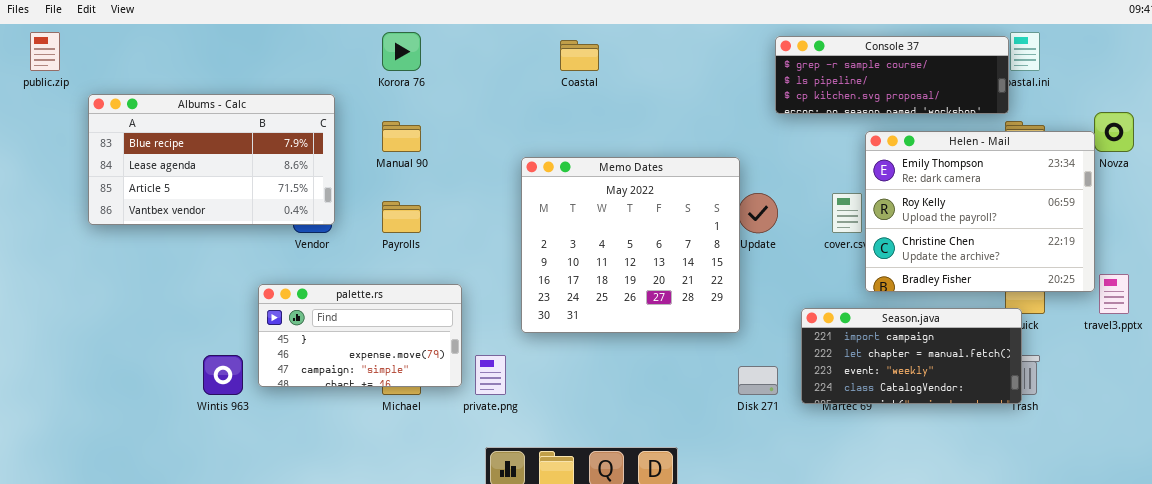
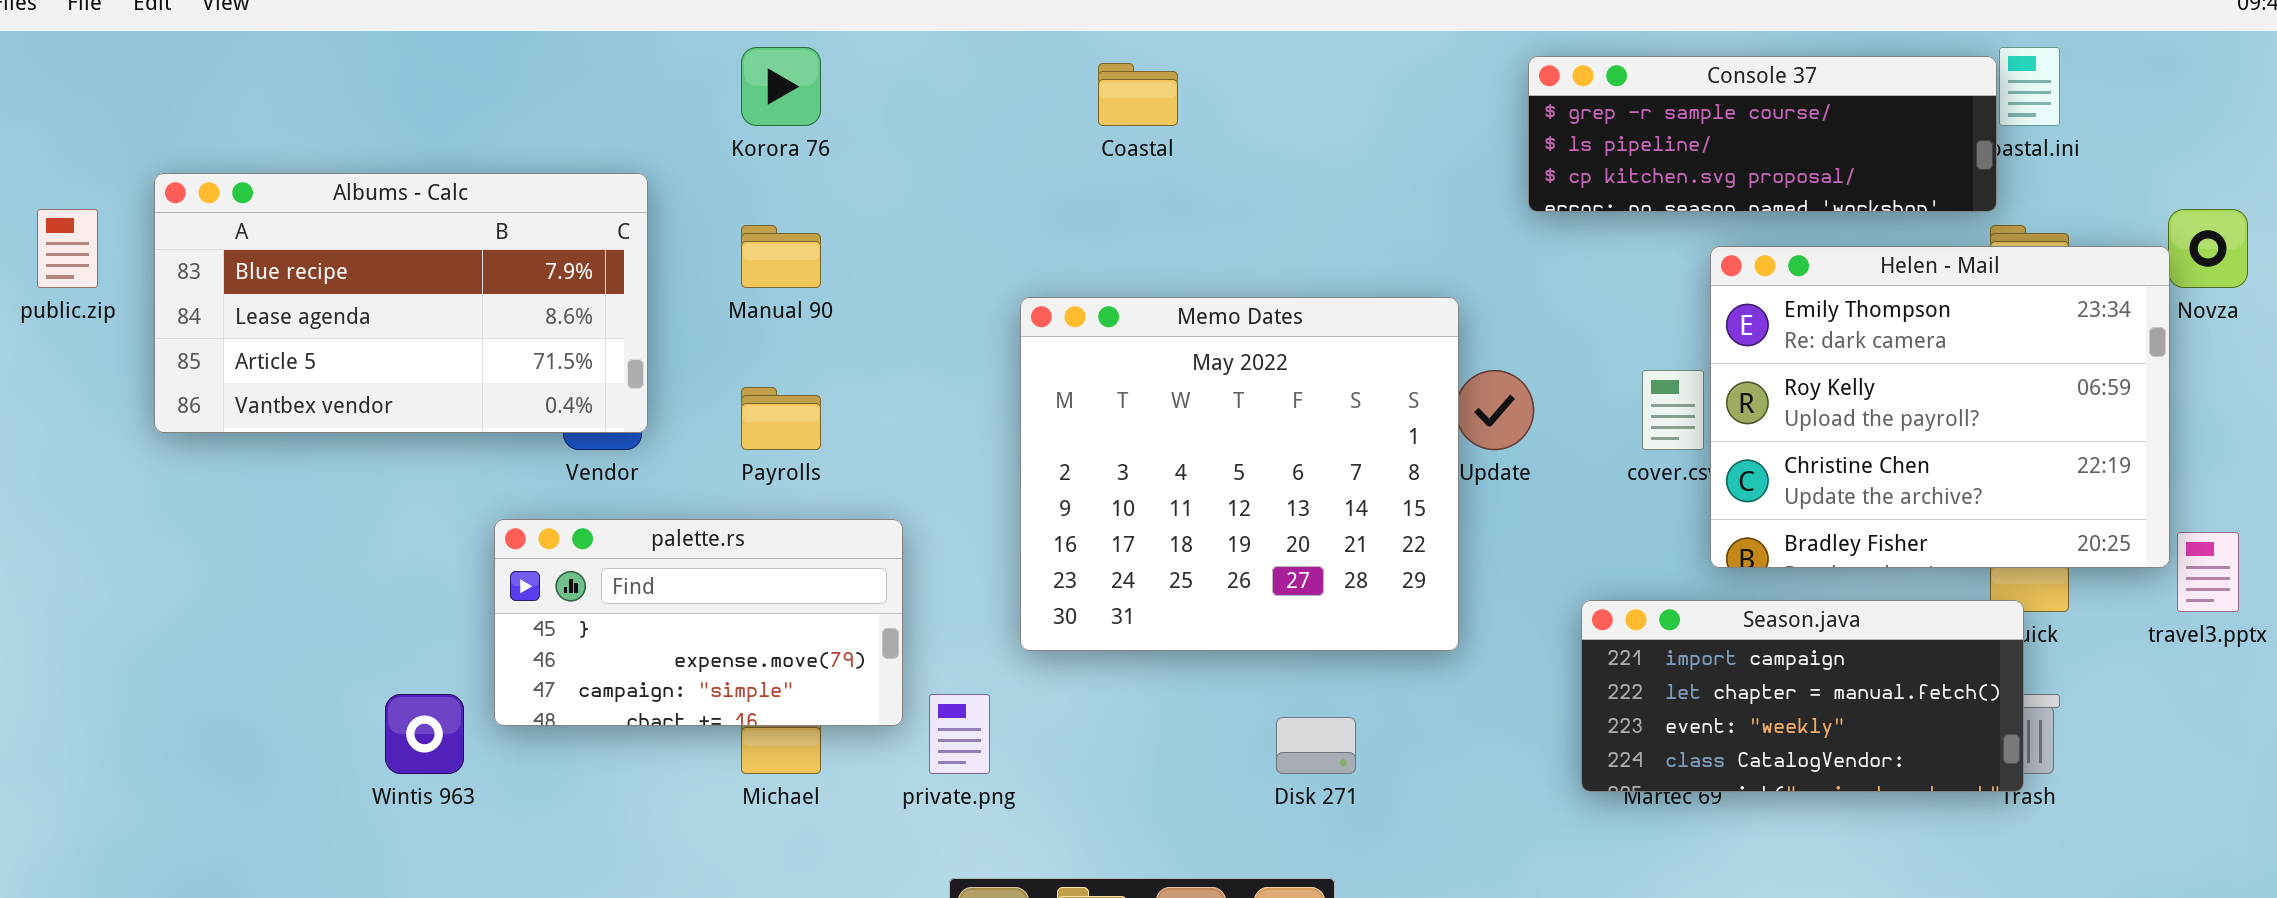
public.zip: [30,32,60,71] -> [37,209,98,288], moved
palette.rs: [258,284,462,387] -> [494,519,903,726], moved
Disk 271: [738,366,778,395] -> [1276,717,1356,774], moved

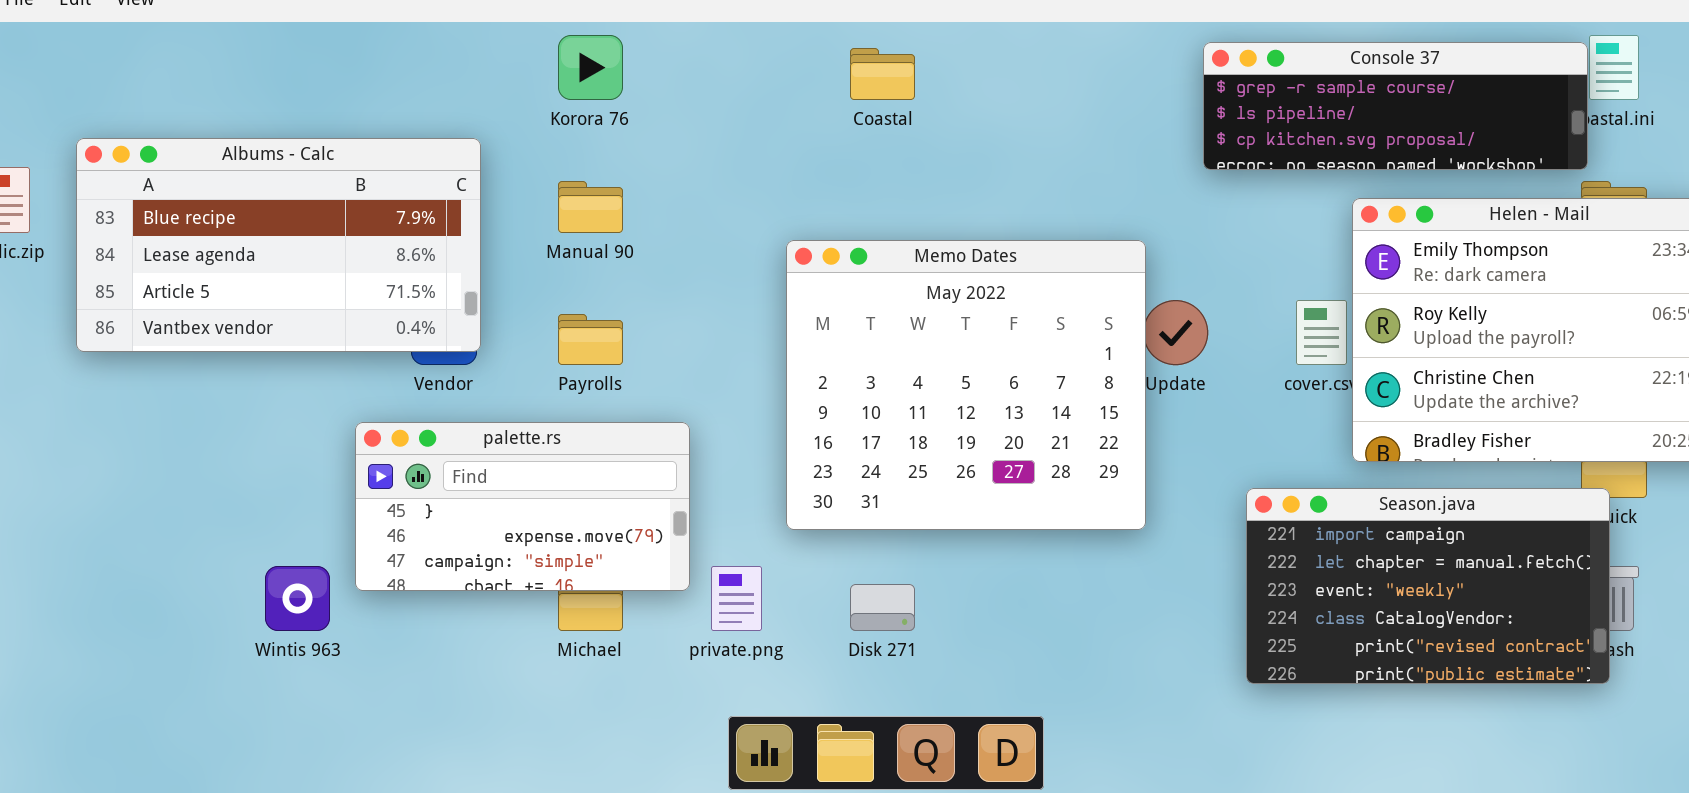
Season.java: [1581,600,2024,792] -> [1246,488,1610,684], resized
Disk 271: [1276,717,1356,774] -> [850,584,915,631], moved

